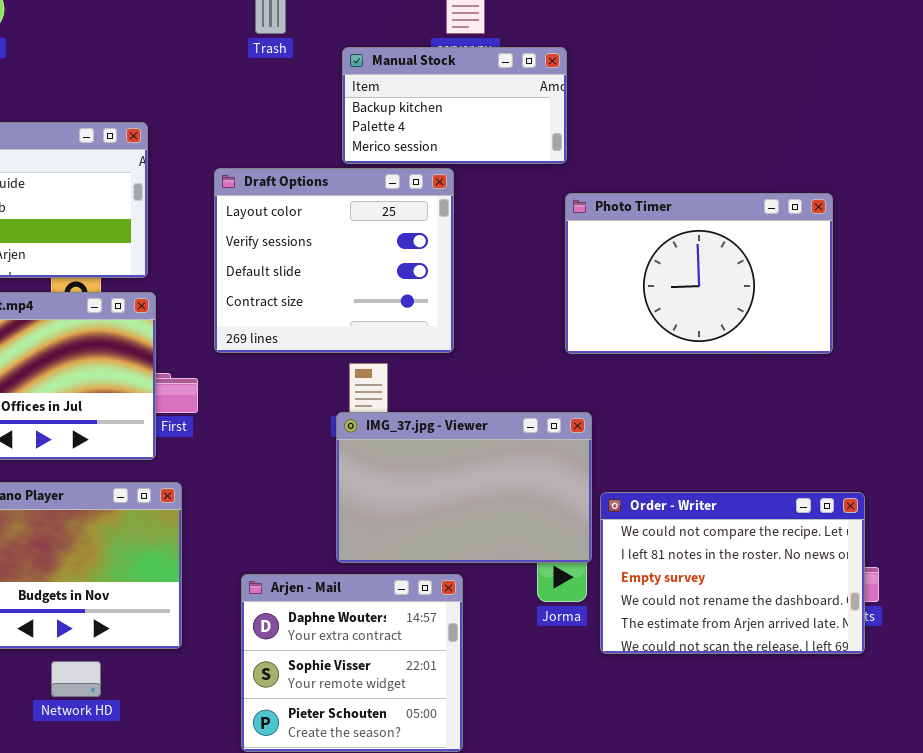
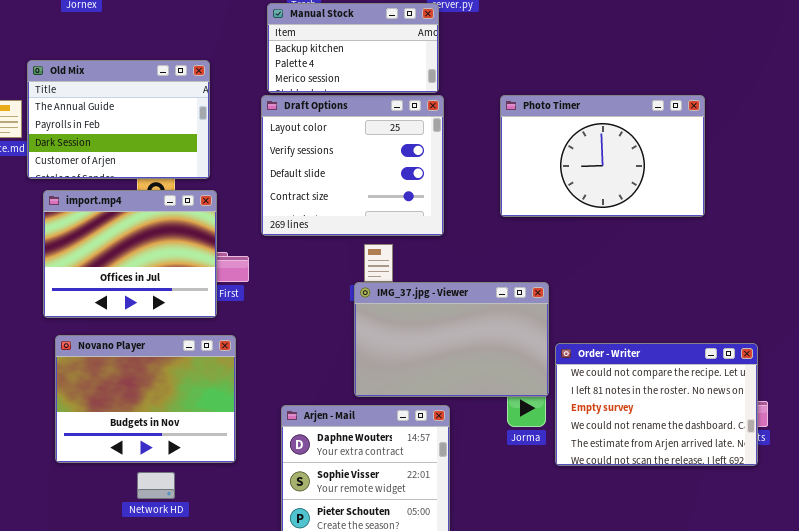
Manual Stock: [342,47,567,164] -> [267,3,439,93], moved
Photo Timer: [565,193,833,354] -> [500,95,705,217], moved

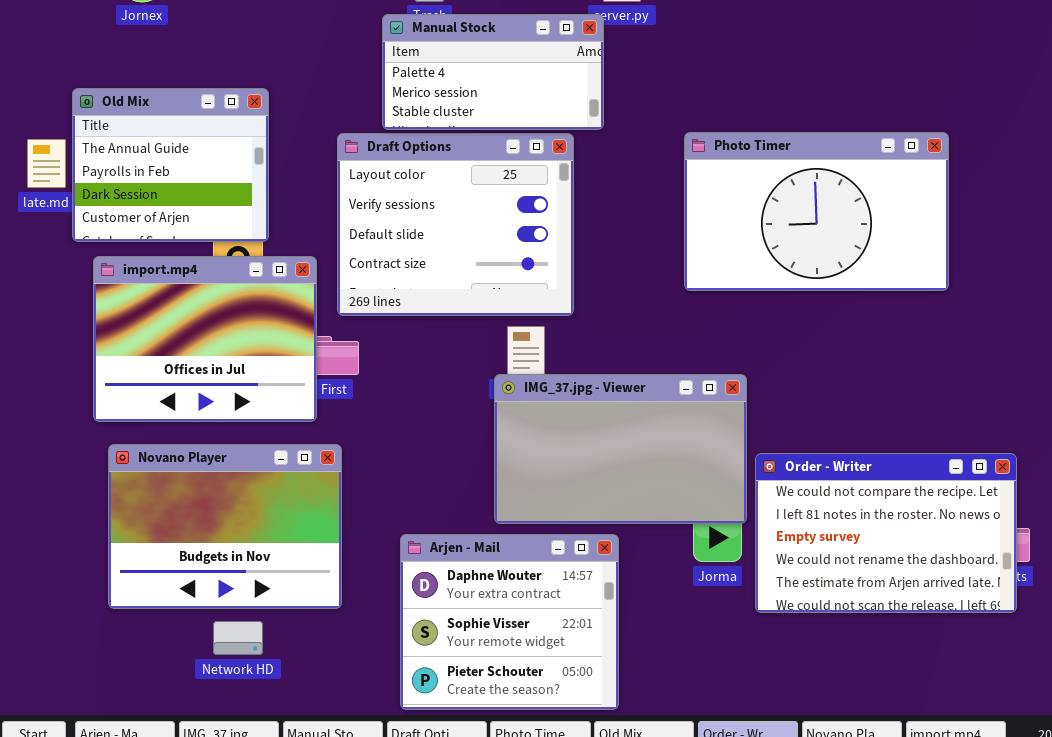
Manual Stock: [267,3,439,93] -> [382,14,604,130], scrolled down 1 row
Old Mix: [27,60,210,179] -> [72,88,269,242], resized
Draft Options: [261,95,444,236] -> [337,133,574,316], moved

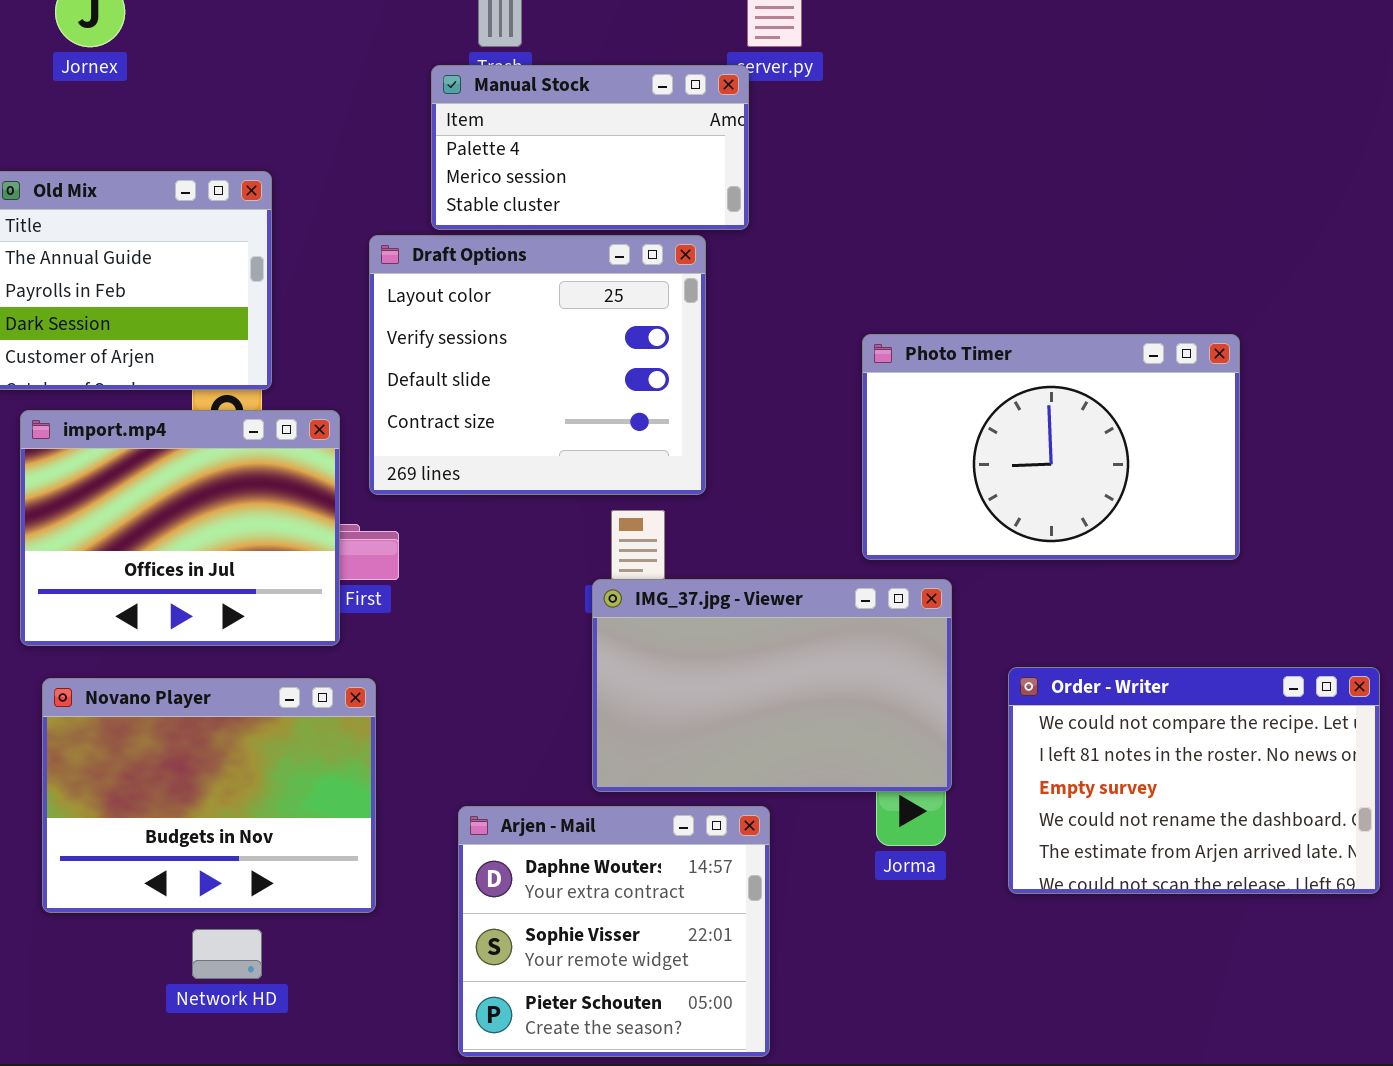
Photo Timer: [684,132,949,291] -> [862,334,1240,560], moved
Order - Writer: [755,453,1017,613] -> [1008,667,1380,894], moved

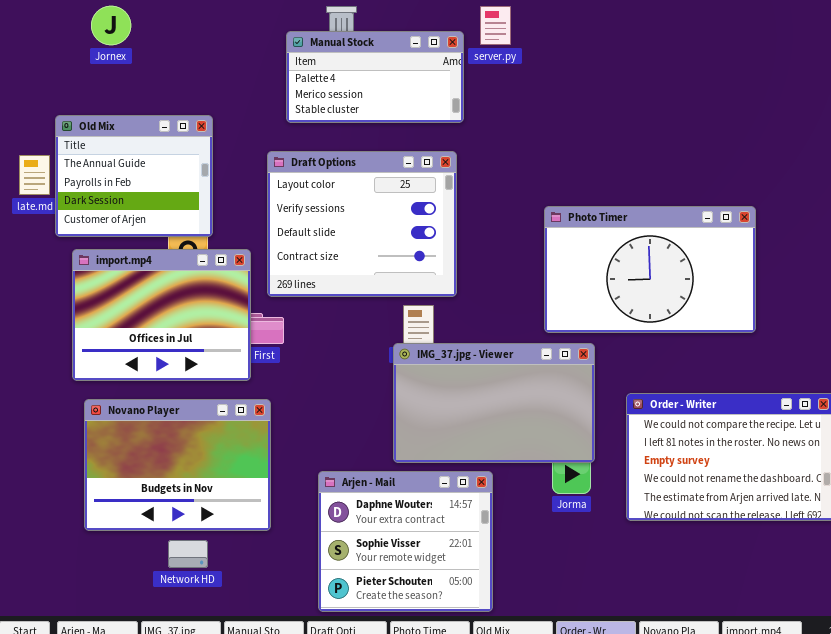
Manual Stock: [431,65,749,230] -> [286,31,464,123], moved

